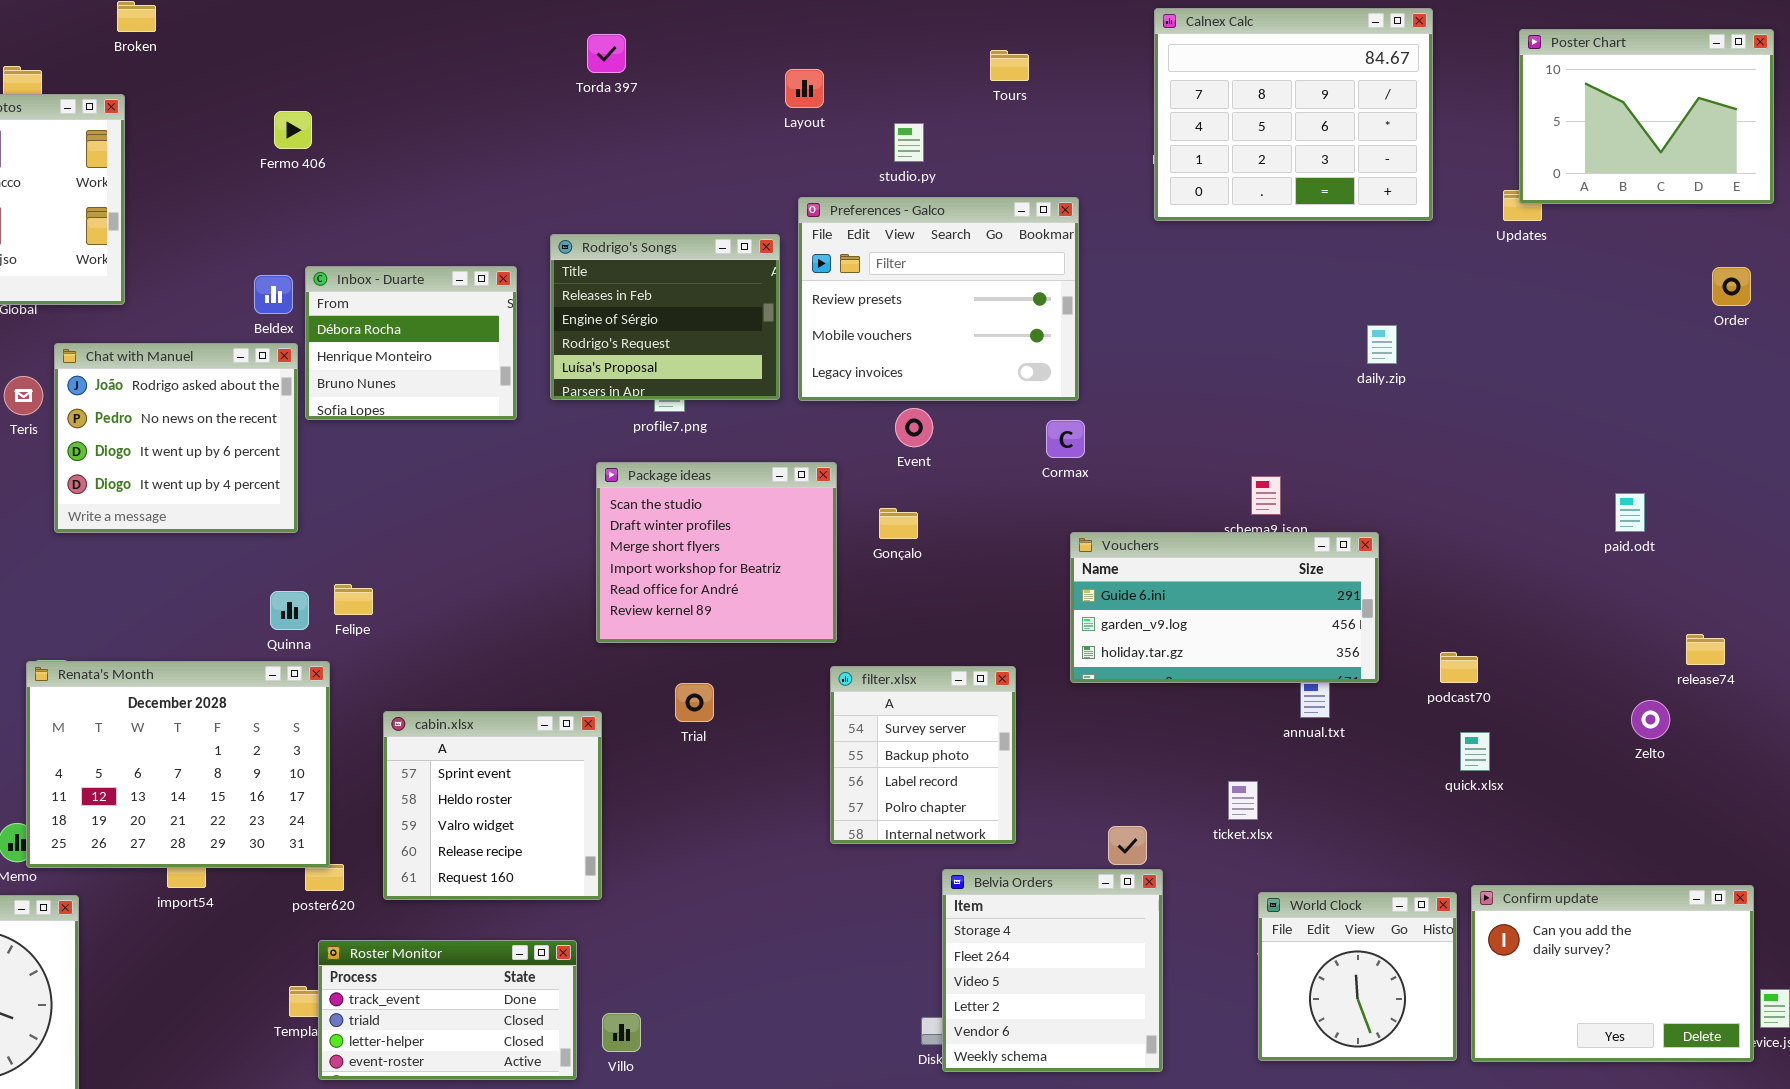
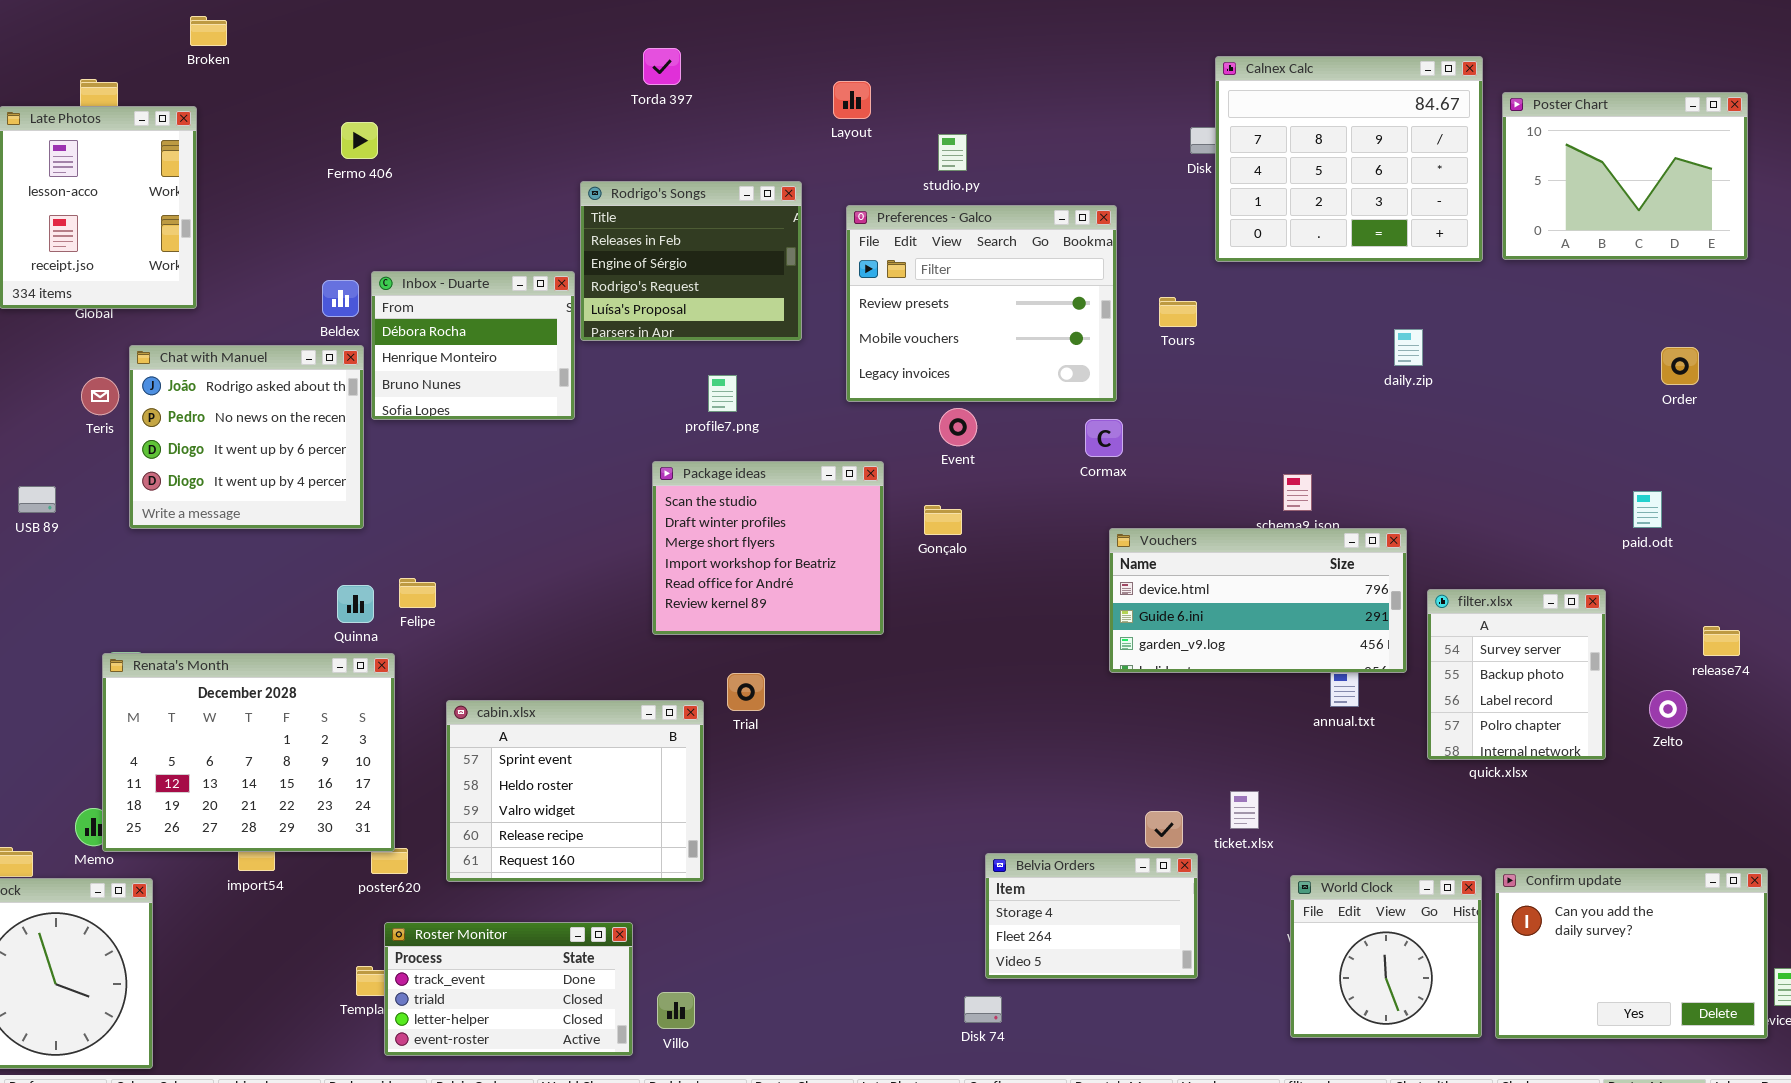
Calnex Calc: [1154,8,1433,221] -> [1215,56,1483,262], moved
Poster Chart: [1519,29,1774,204] -> [1502,92,1748,260], moved
Tours: [990,50,1029,81] -> [1159,297,1197,327], moved
Rodrigo's Songs: [550,234,780,400] -> [580,181,802,341], moved
Order: [1712,267,1751,306] -> [1661,347,1699,385], moved
Vouchers: [1070,532,1379,683] -> [1109,528,1407,673], scrolled up 1 row
filter.xlsx: [830,666,1016,844] -> [1427,589,1606,760], moved
cabin.xlsx: [383,711,602,900] -> [446,700,704,882], resized
ticket.xlsx: [1228,781,1258,820] -> [1230,791,1259,829], moved
Belvia Orders: [942,869,1163,1072] -> [985,853,1198,979], resized

